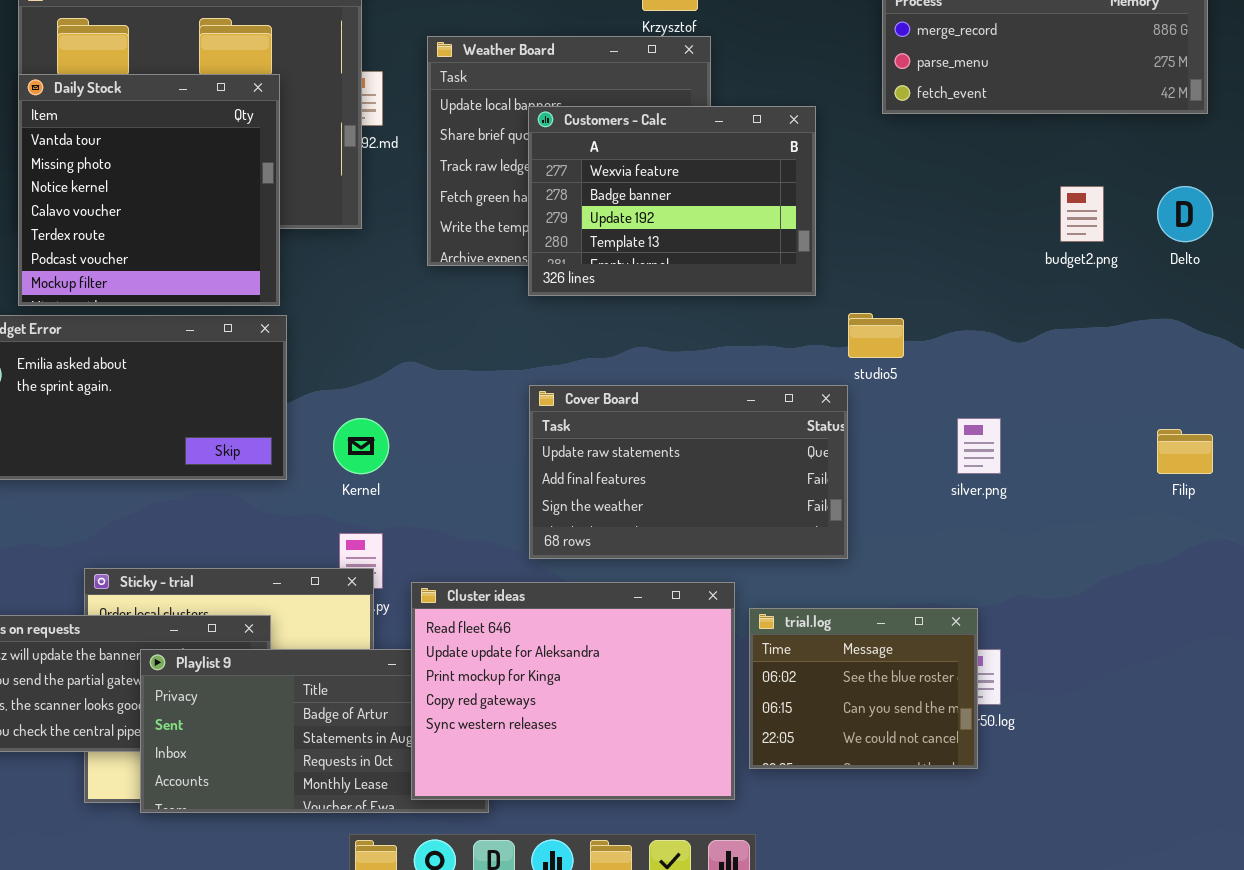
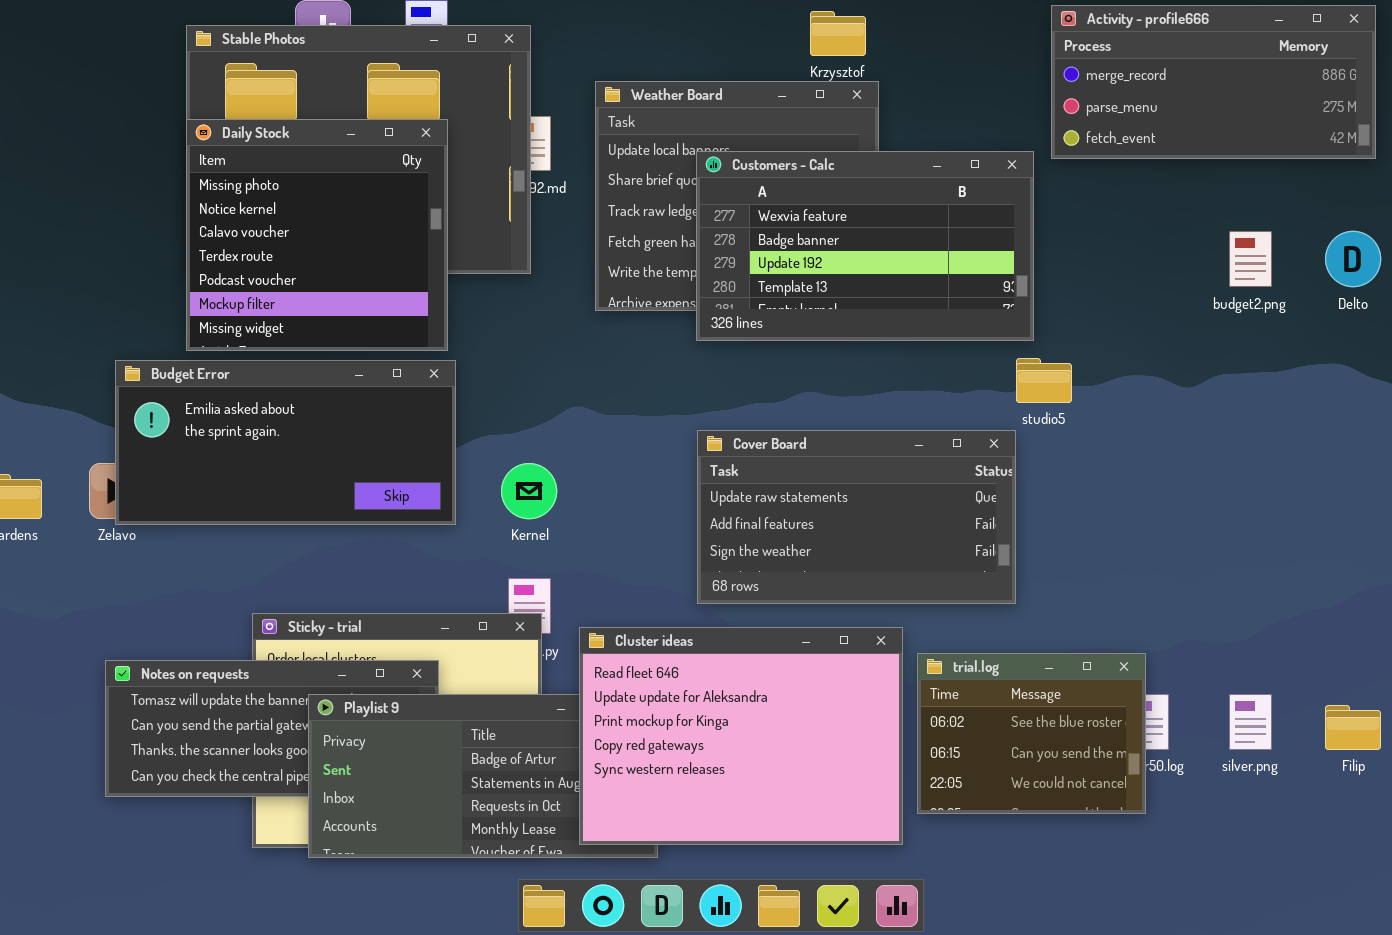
Daily Stock: [18,74,280,306] -> [186,119,448,351], scrolled down 1 row
Customers - Calc: [528,106,816,296] -> [696,151,1034,341], resized
silver.png: [957,418,1001,474] -> [1229,694,1272,750], moved
Filip: [1157,429,1213,474] -> [1325,705,1381,750], moved

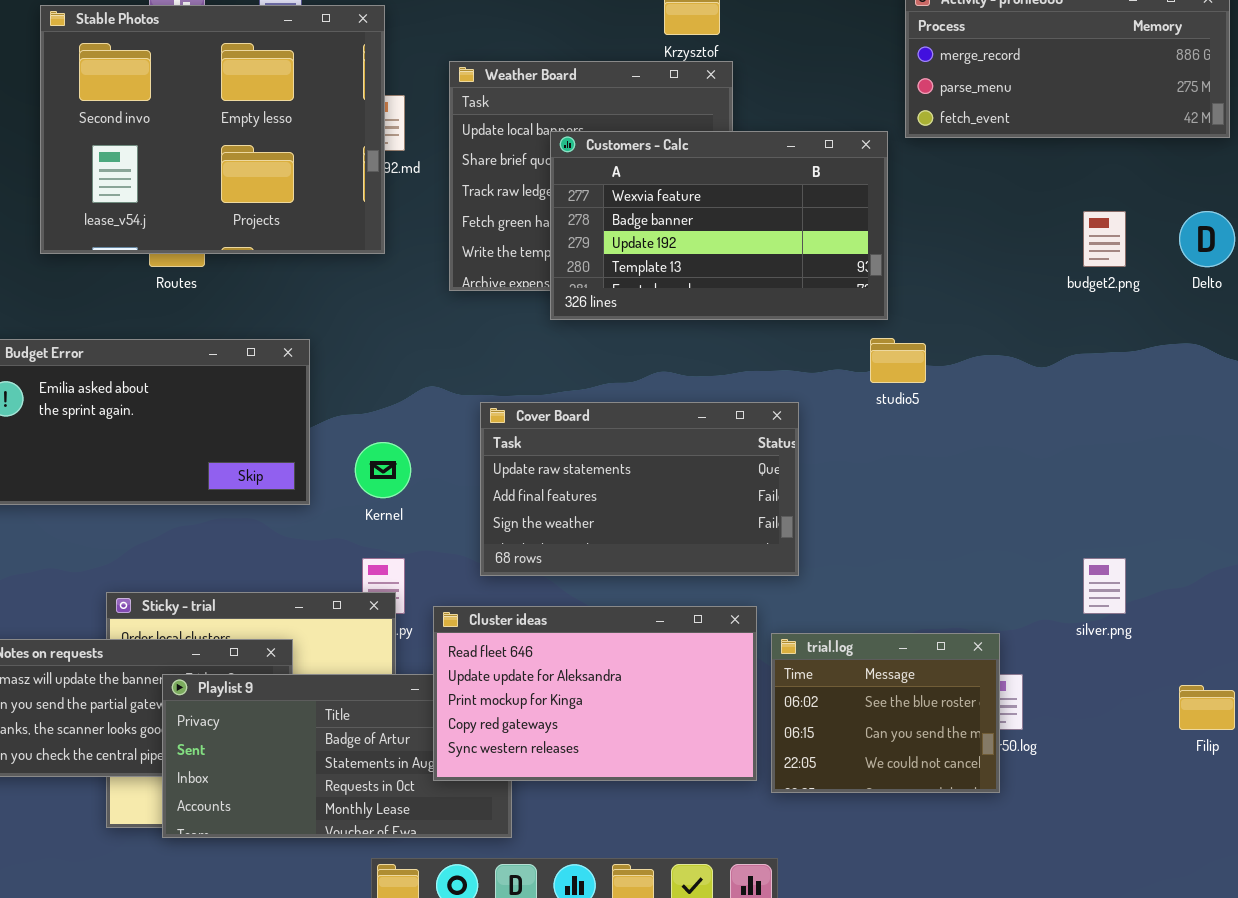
Daily Stock: [186,119,448,351] -> none, closed
Cover Board: [697,430,1016,604] -> [480,402,799,576], moved
Cluster ideas: [579,627,903,845] -> [433,606,757,781], resized
silver.png: [1229,694,1272,750] -> [1083,558,1126,614], moved

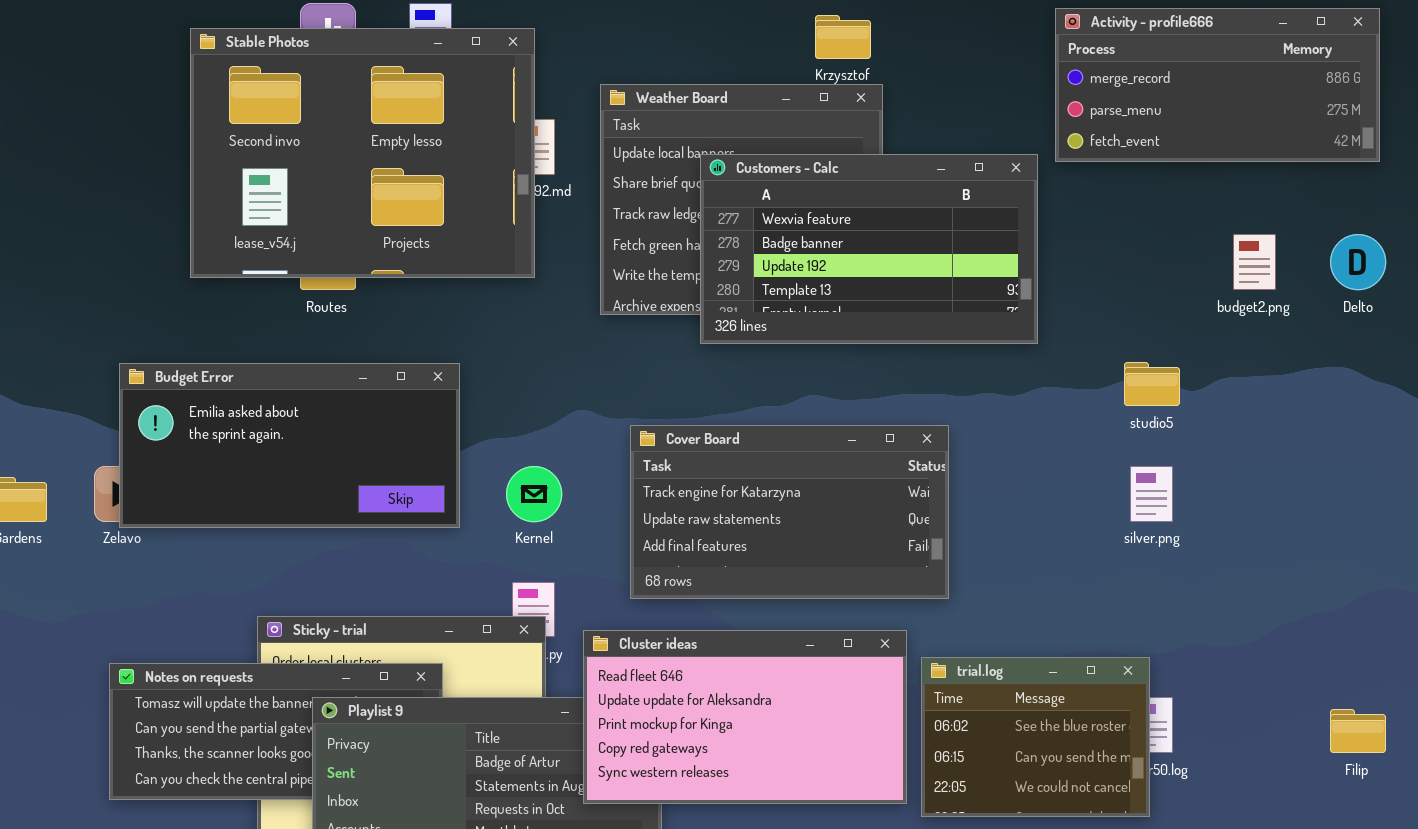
studio5: [870,338,926,383] -> [1124,362,1180,406], moved
Cover Board: [480,402,799,576] -> [630,425,949,599], scrolled up 1 row
silver.png: [1083,558,1126,614] -> [1130,466,1173,522], moved

